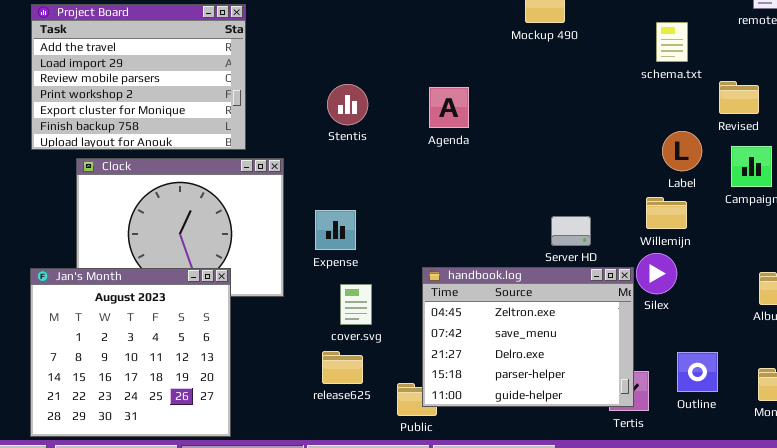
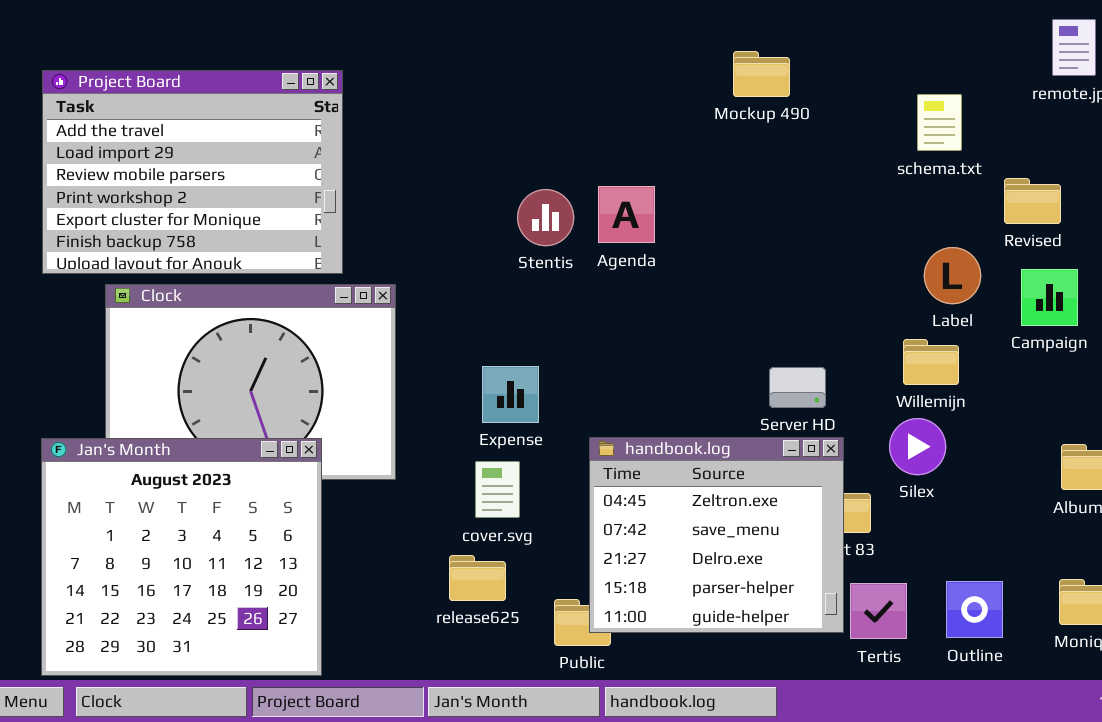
Stentis: [327,84,368,125] -> [517,189,574,246], moved
Expense: [315,210,356,250] -> [482,366,539,423], moved
handbook.log: [422,267,634,407] -> [589,437,844,633], resized
Outline: [677,352,718,392] -> [946,581,1003,638], moved

